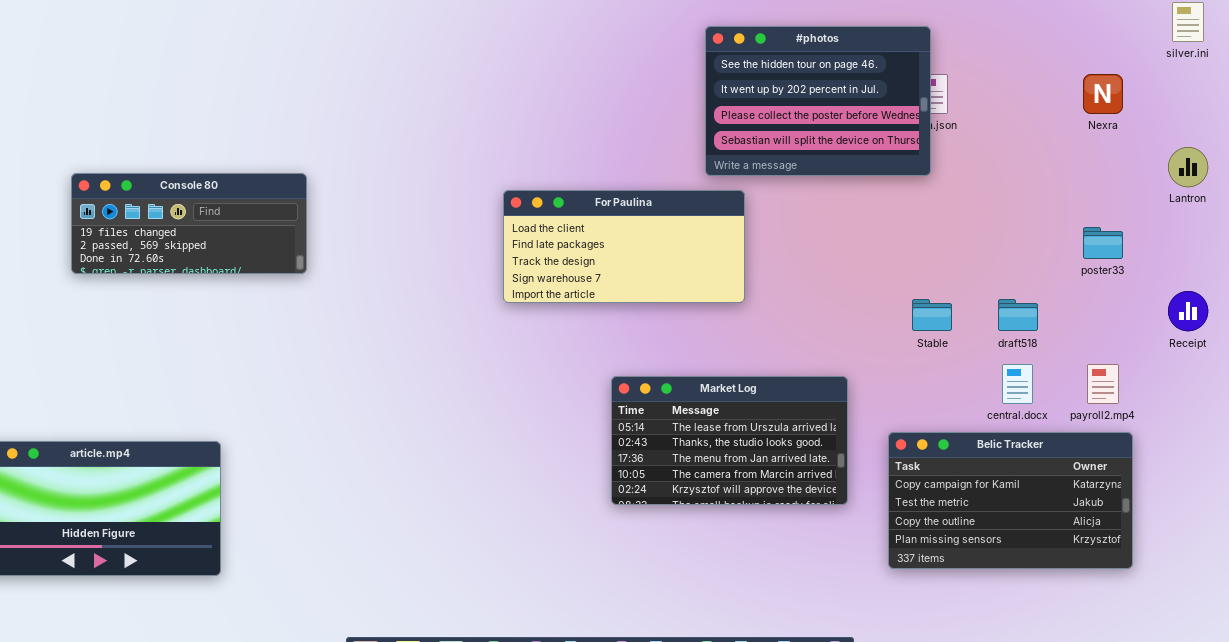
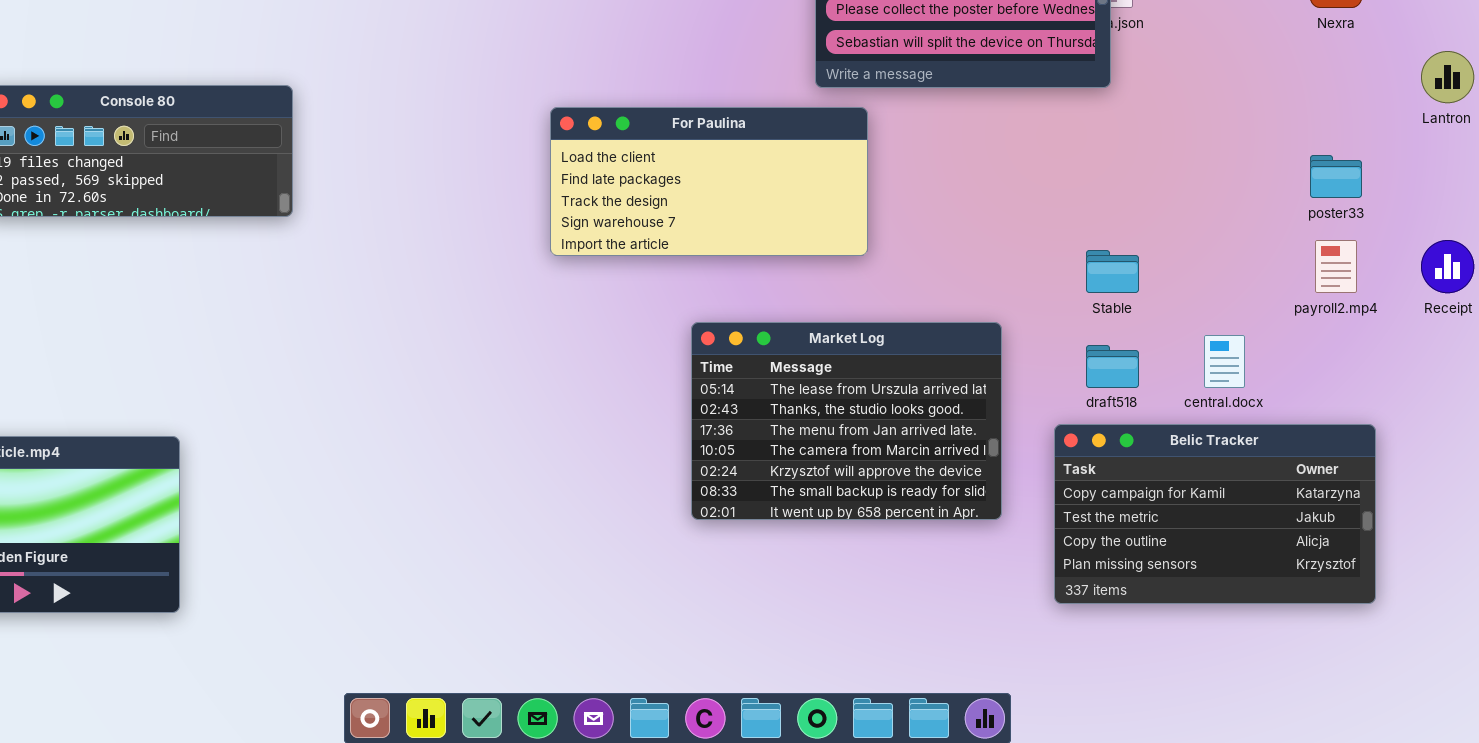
draft518: [998,299,1038,331] -> [1086,345,1139,388], moved
payroll2.mp4: [1087,364,1119,404] -> [1315,240,1357,293], moved
Market Log: [611,376,848,505] -> [691,322,1002,520], resized

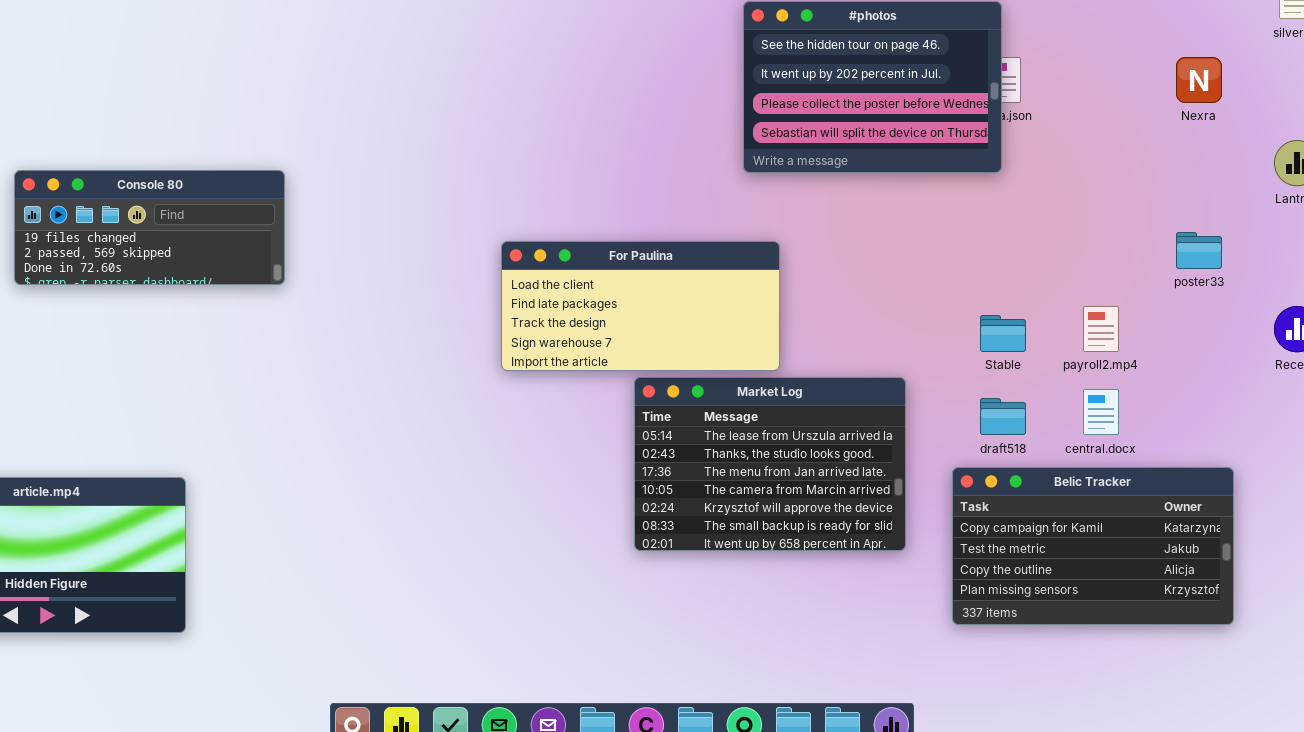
For Paulina: [550,107,868,256] -> [501,241,780,371], moved
payroll2.mp4: [1315,240,1357,293] -> [1083,306,1119,352], moved

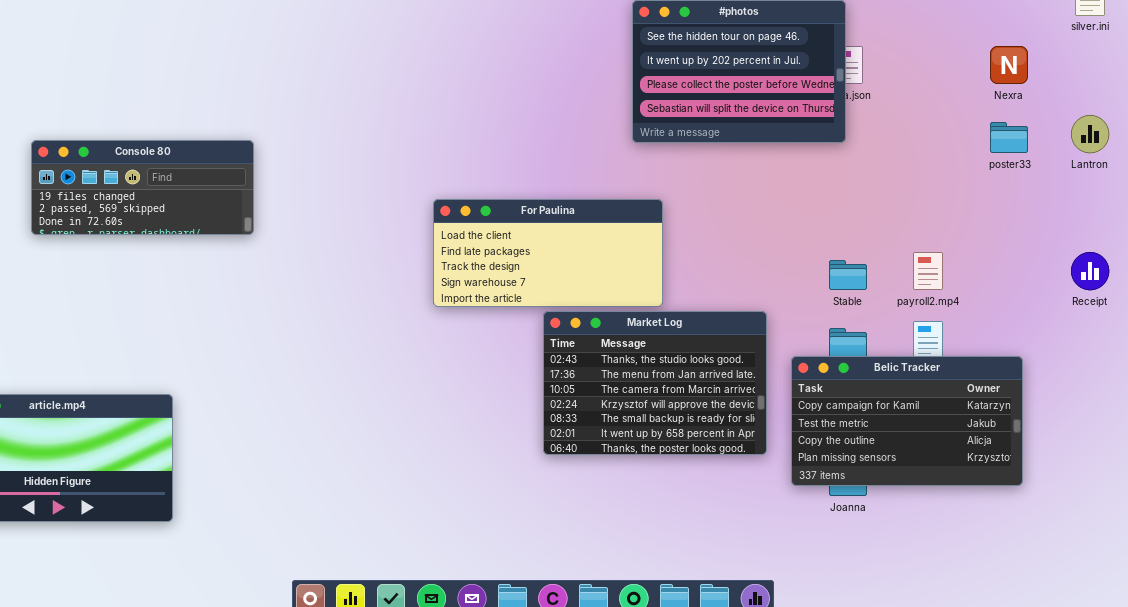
poster33: [1176,232,1222,269] -> [990,122,1028,153], moved
Market Log: [634,377,906,551] -> [543,311,767,455], scrolled down 1 row
Belic Tracker: [952,467,1234,625] -> [791,356,1023,486], moved

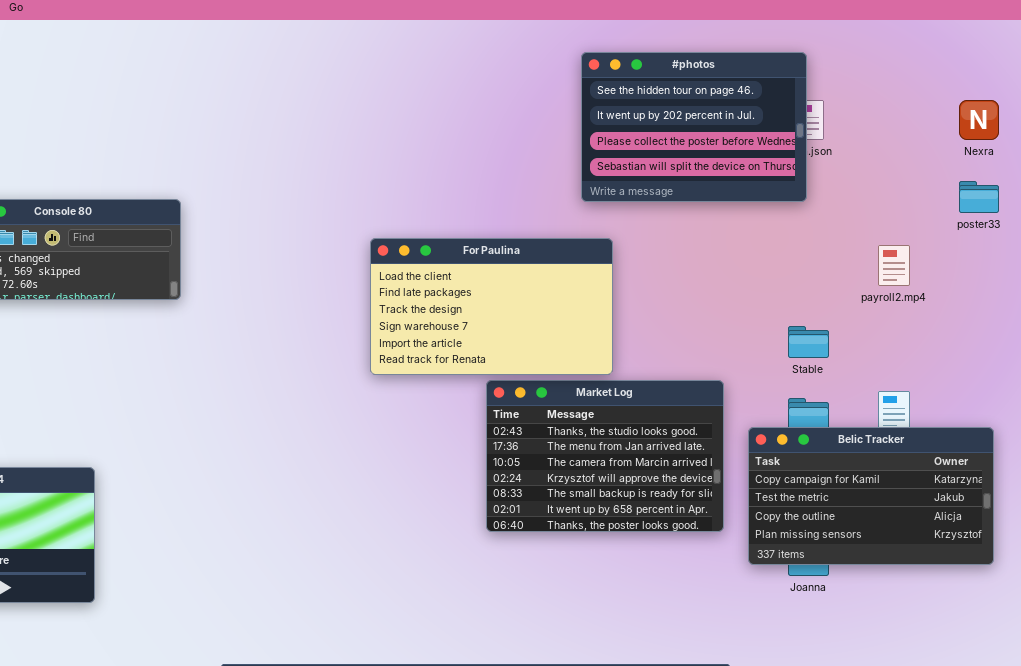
For Paulina: [433,199,663,307] -> [370,238,613,375], resized
payroll2.mp4: [913,252,943,290] -> [878,245,910,286], moved

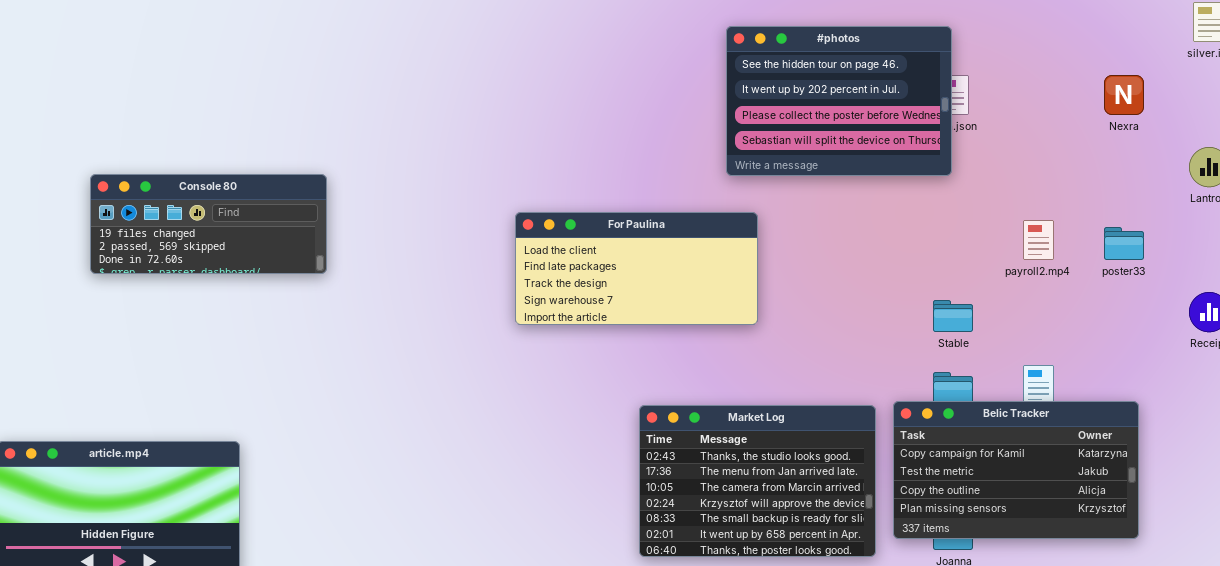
poster33: [959,181,999,213] -> [1104,227,1144,260], moved
For Paulina: [370,238,613,375] -> [515,212,758,325], resized
Market Log: [486,380,724,532] -> [639,405,876,557], moved

